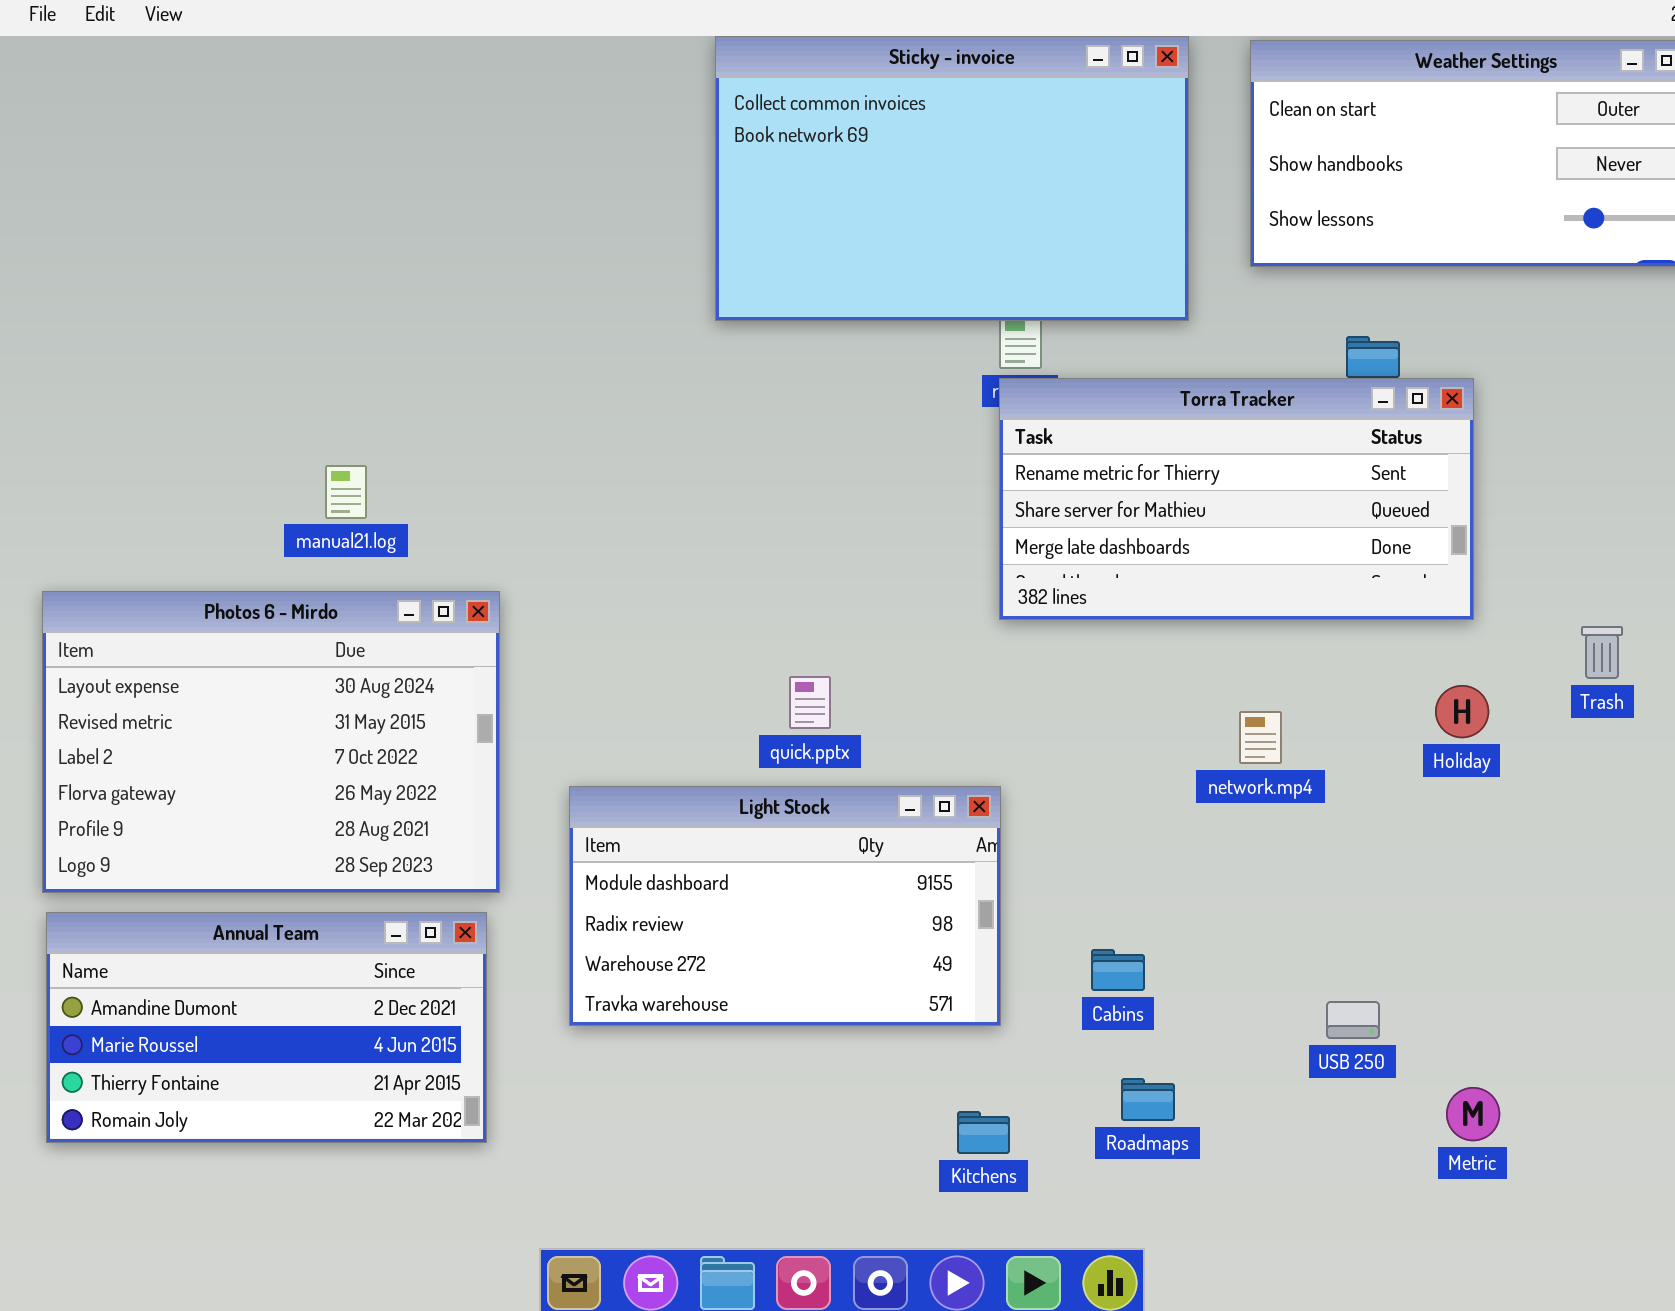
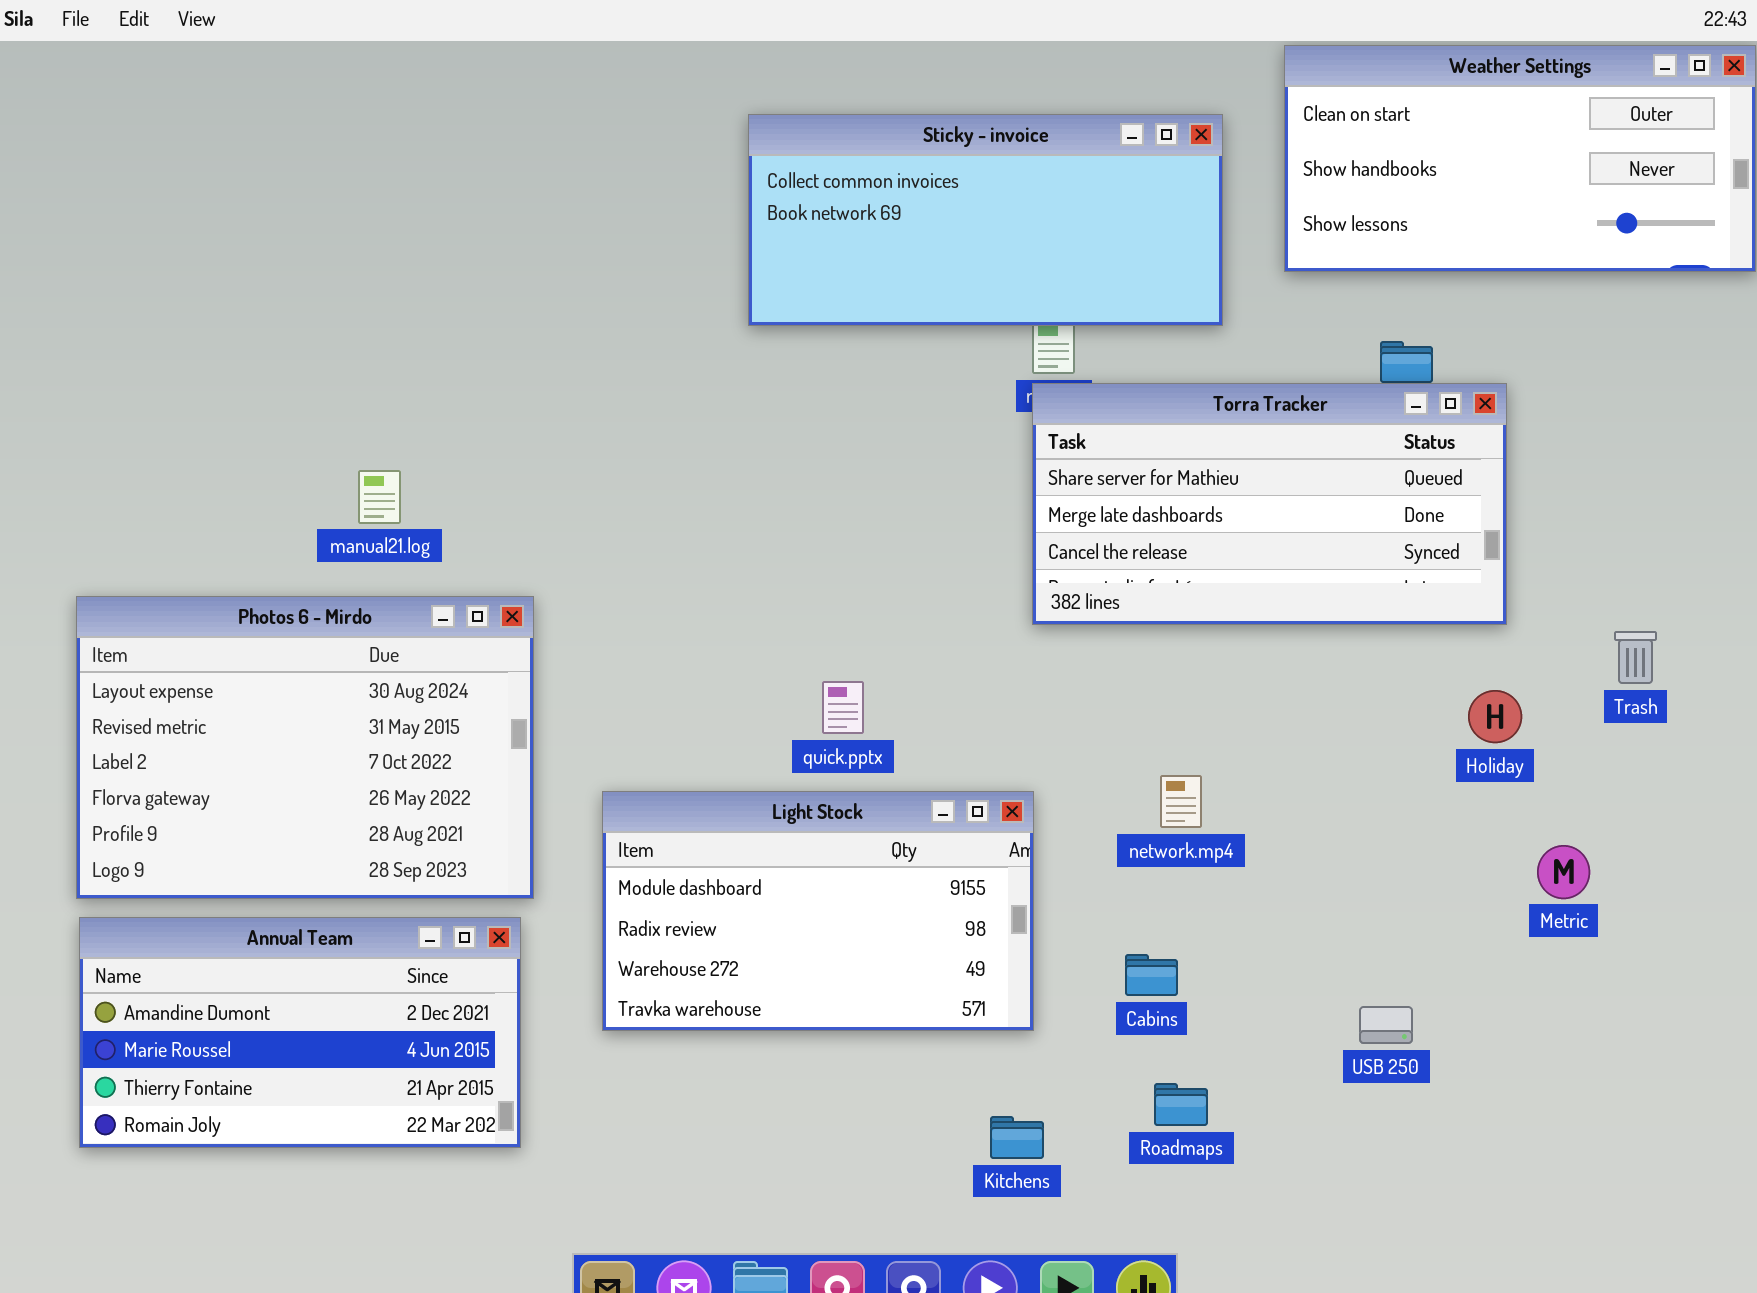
Sticky - invoice: [715,36,1189,321] -> [748,114,1223,326], resized
Torra Tracker: [999,378,1474,620] -> [1032,383,1507,625], scrolled down 1 row
network.mp4: [1239,711,1282,764] -> [1160,775,1202,828], moved
Metric: [1446,1087,1500,1141] -> [1537,845,1590,899], moved

